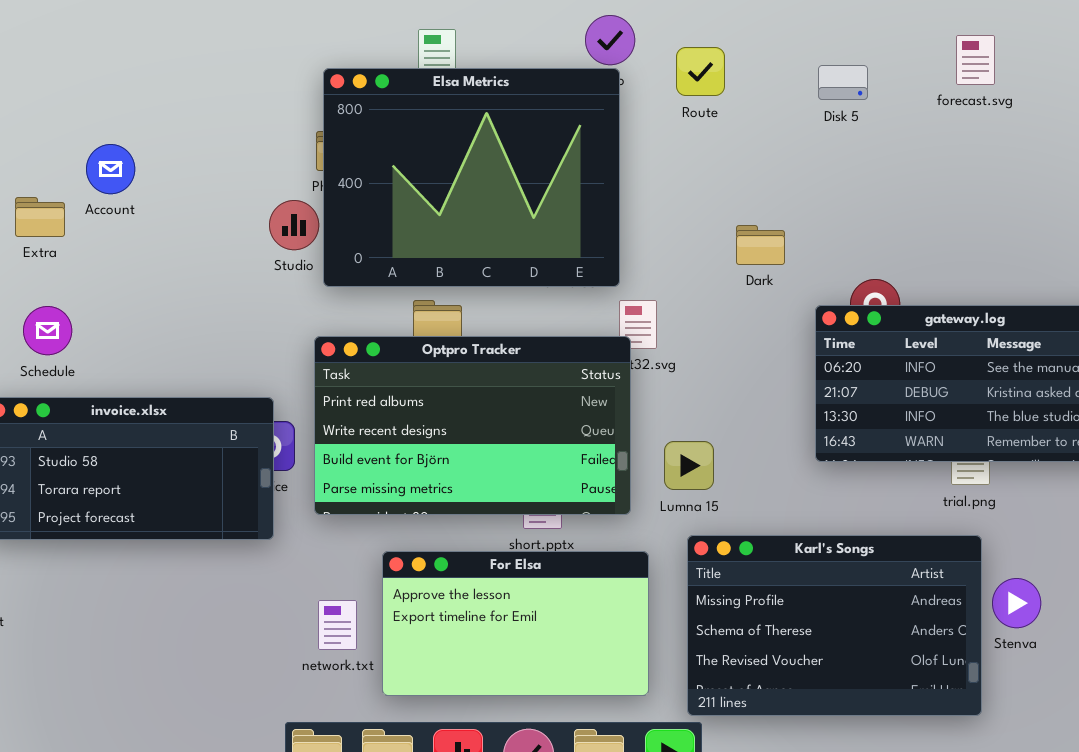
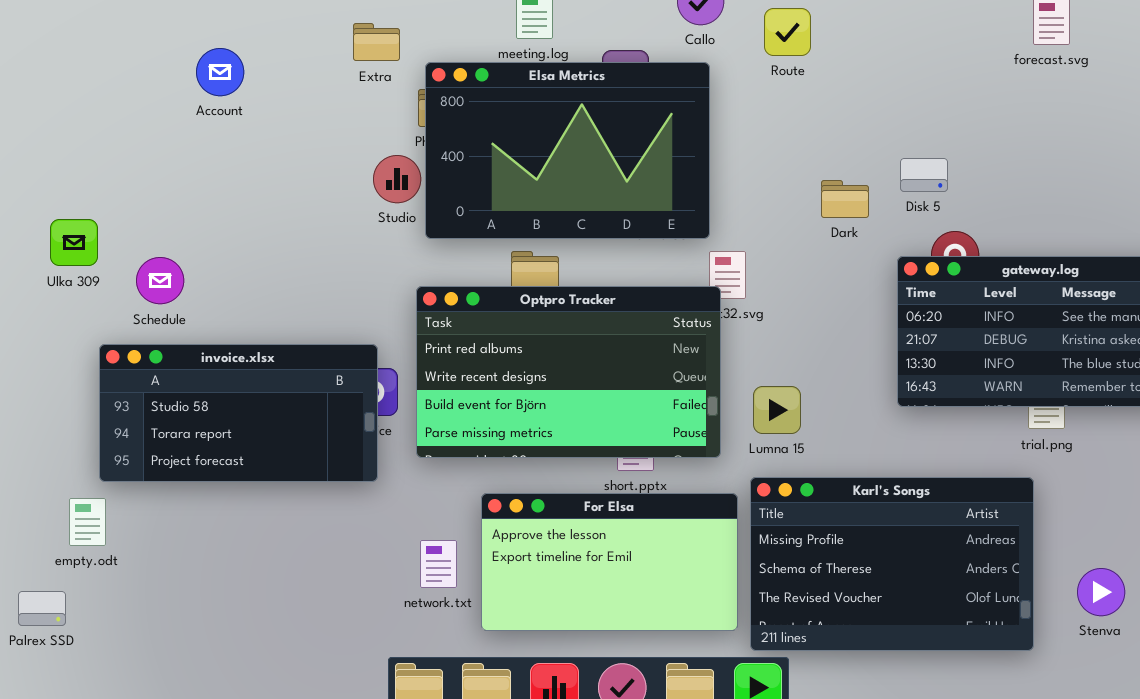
Disk 5: [818,65,868,100] -> [900,158,948,192], moved
Elsa Metrics: [323,68,620,287] -> [425,62,710,239], resized
Account: [86,144,135,194] -> [196,48,244,96], moved
Extra: [15,197,65,237] -> [353,23,400,61], moved
Karl's Songs: [687,535,982,716] -> [750,477,1034,651], moved
Stenva: [992,578,1041,628] -> [1077,568,1125,616], moved

